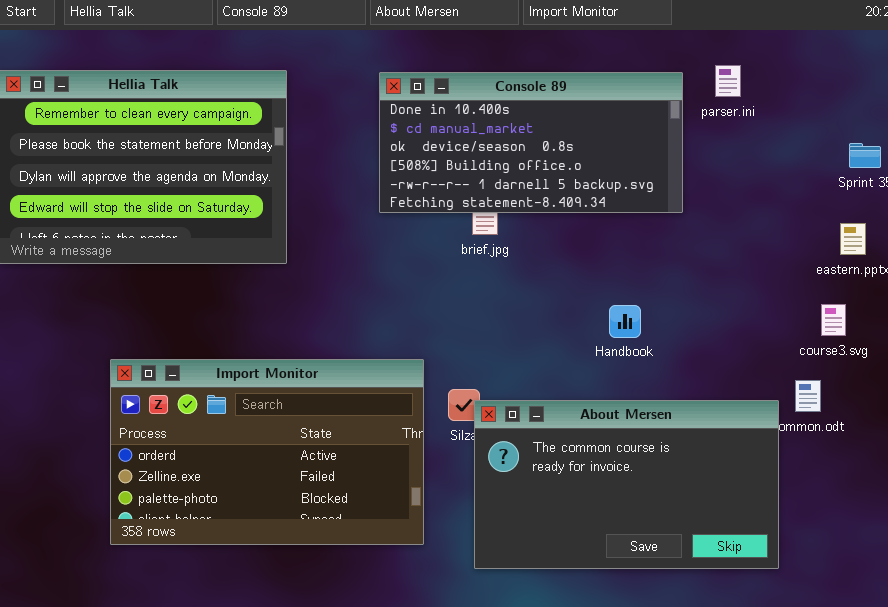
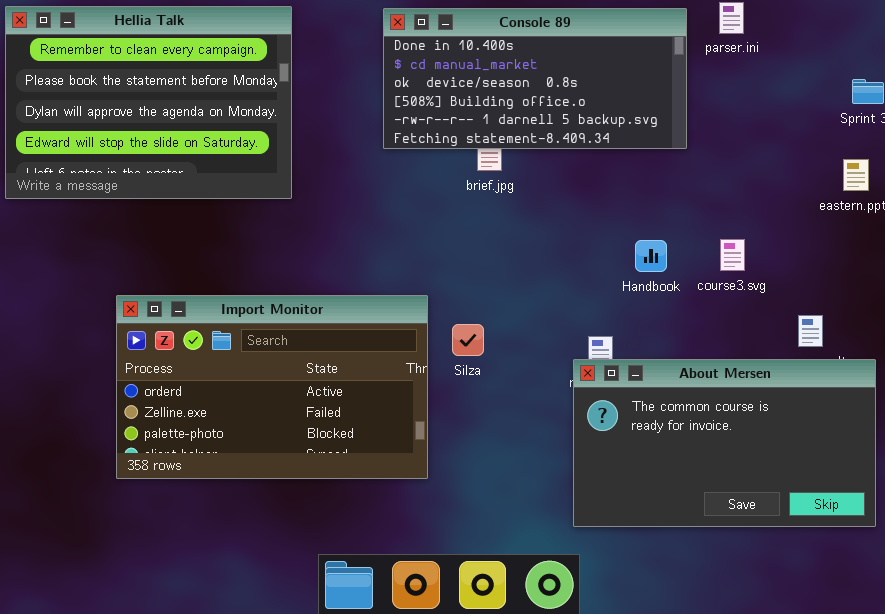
course3.svg: [821,304,846,336] -> [720,239,745,271], moved
Handbook: [609,305,641,338] -> [635,240,667,272], moved
About Mersen: [474,400,779,569] -> [573,359,876,527], moved

